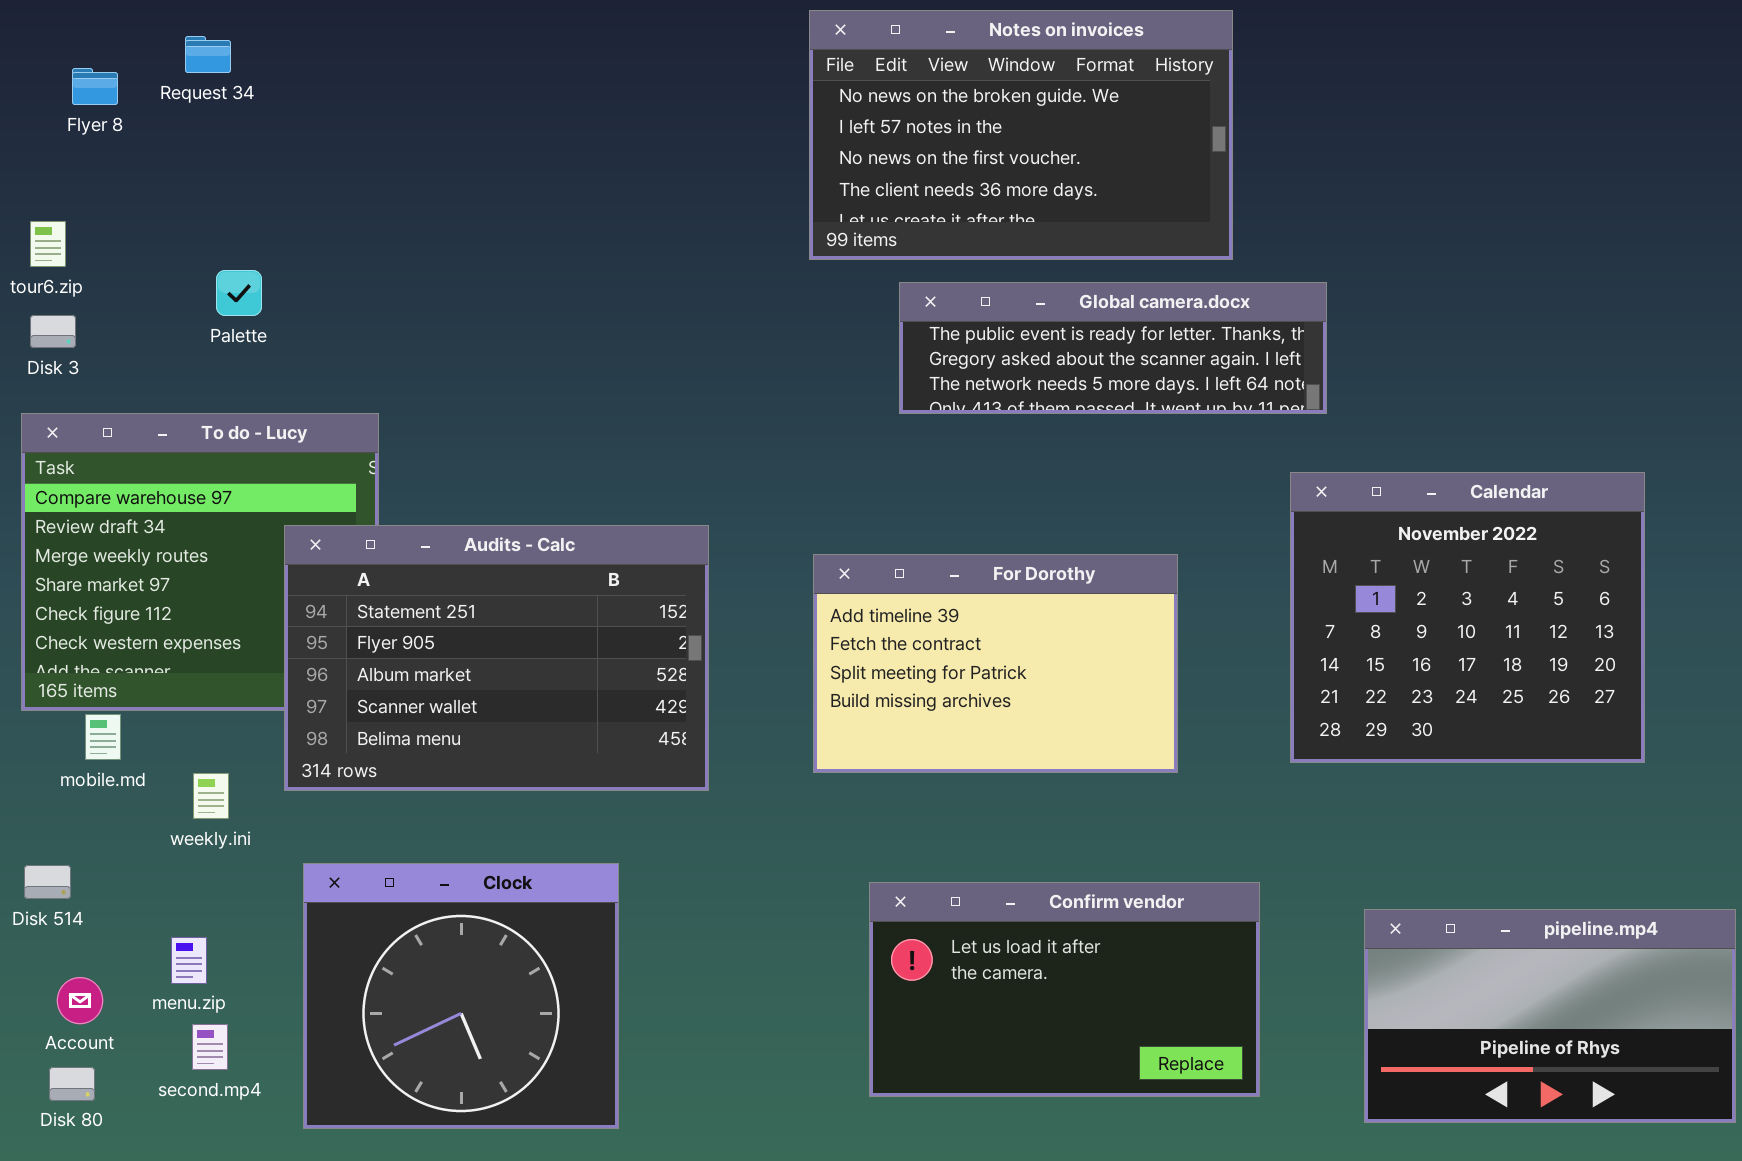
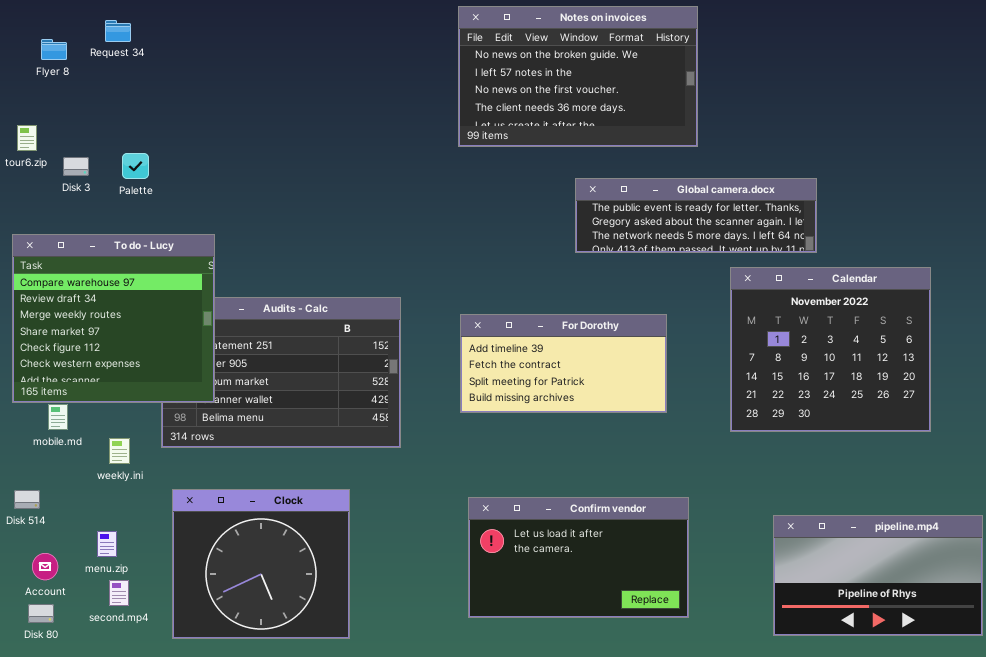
Global camera.docx: [899,282,1327,414] -> [575,178,817,253], moved
Disk 3: [30,315,76,348] -> [63,157,89,176], moved
To do - Lucy: [21,413,379,711] -> [12,234,215,403], raised
For Dorothy: [813,554,1178,773] -> [460,314,667,413], resized
Confirm vendor: [869,882,1260,1097] -> [468,497,689,618], moved

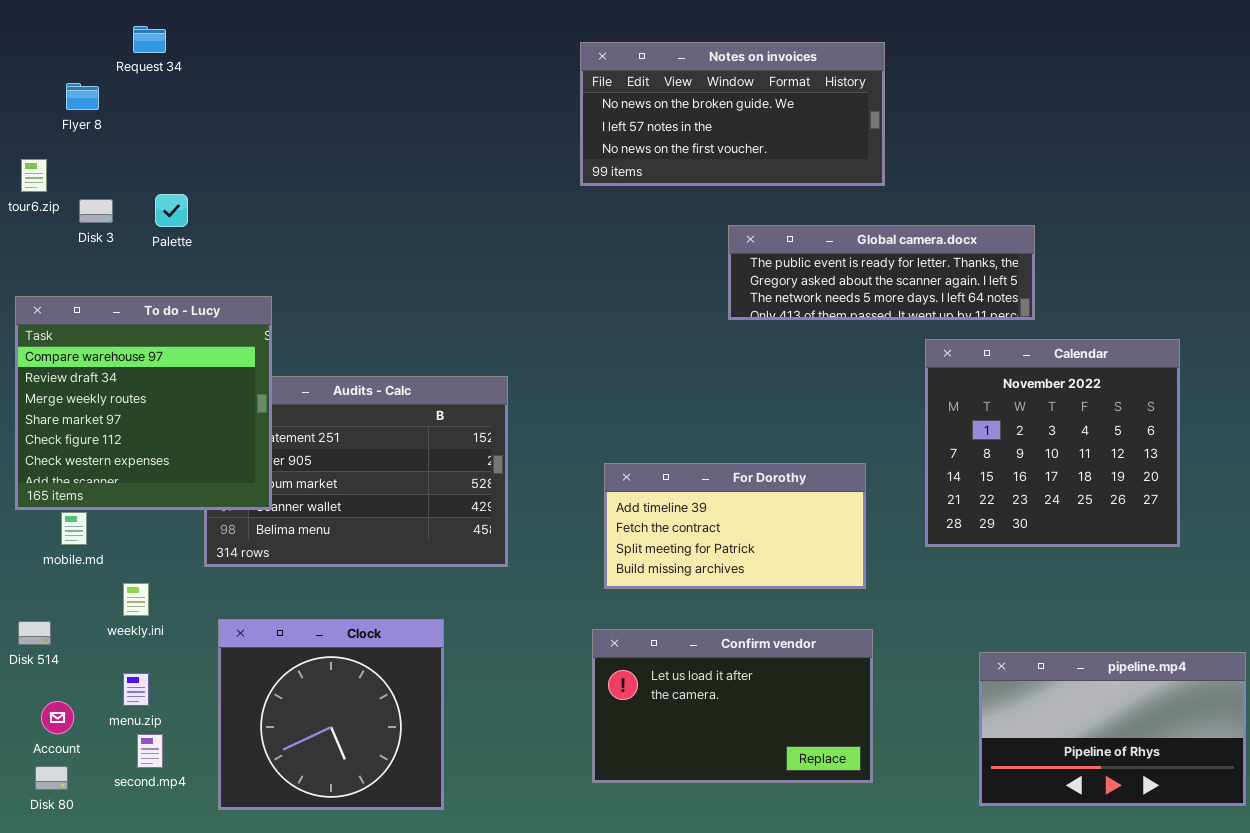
Notes on invoices: [458,6,698,147] -> [580,42,885,186], resized
Flyer 8: [41,39,67,60] -> [66,83,99,110], moved
For Dorothy: [460,314,667,413] -> [604,463,866,589], moved
weekly.ini: [109,438,130,464] -> [123,583,149,616], moved

